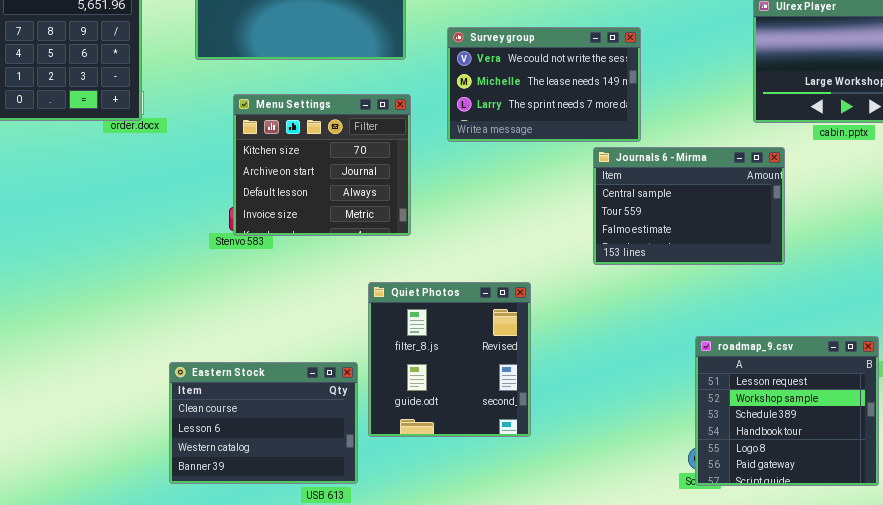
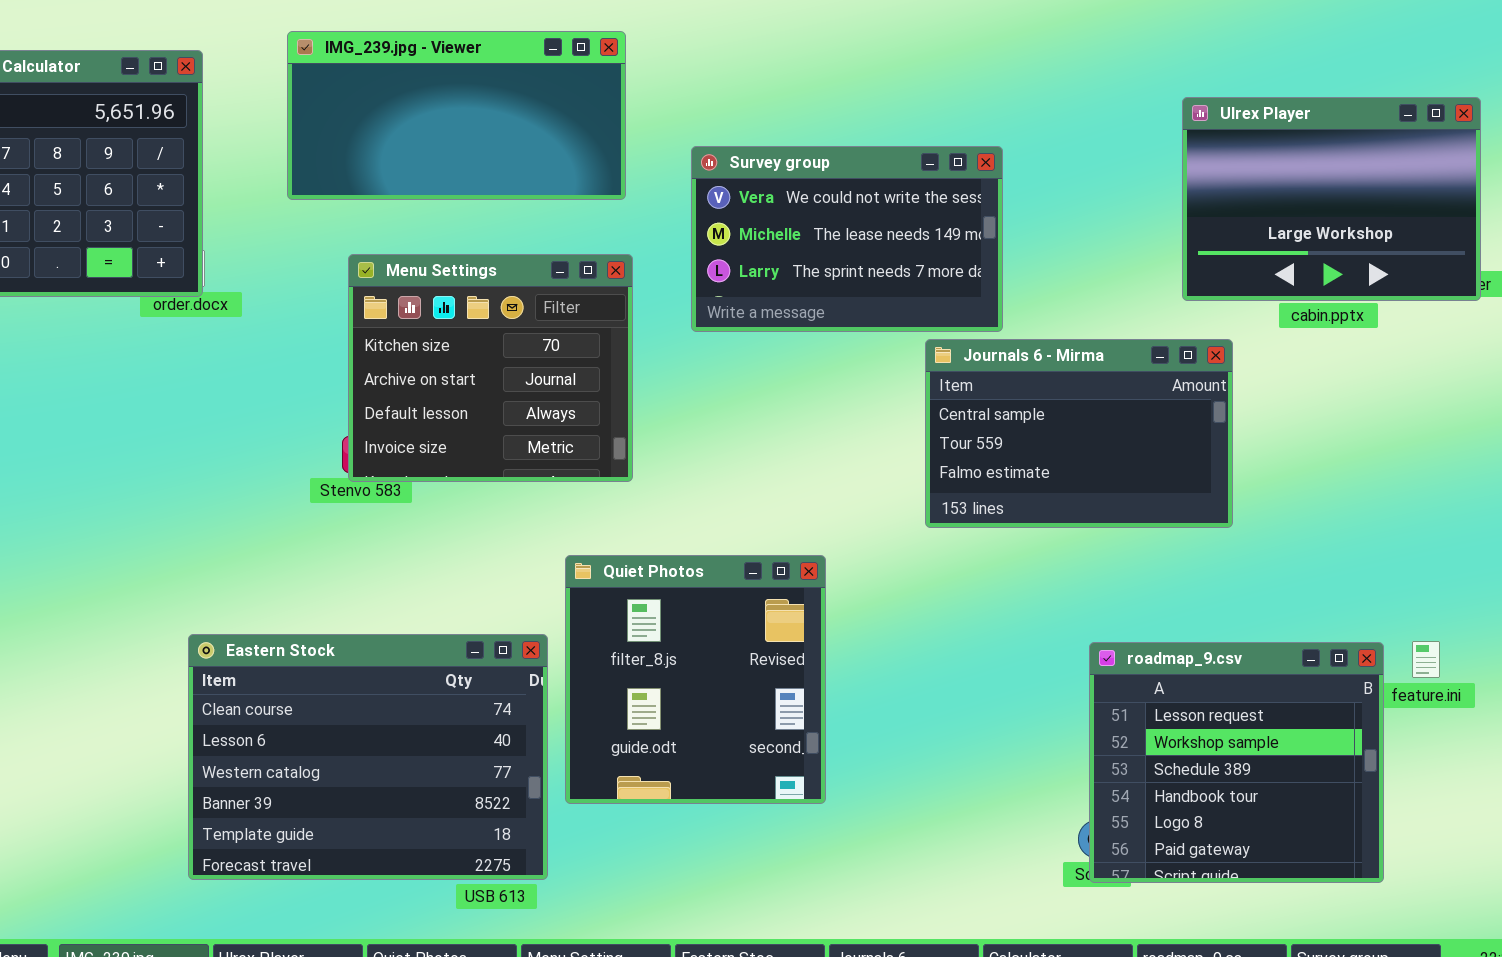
Eastern Stock: [169,362,358,484] -> [188,634,548,880], resized

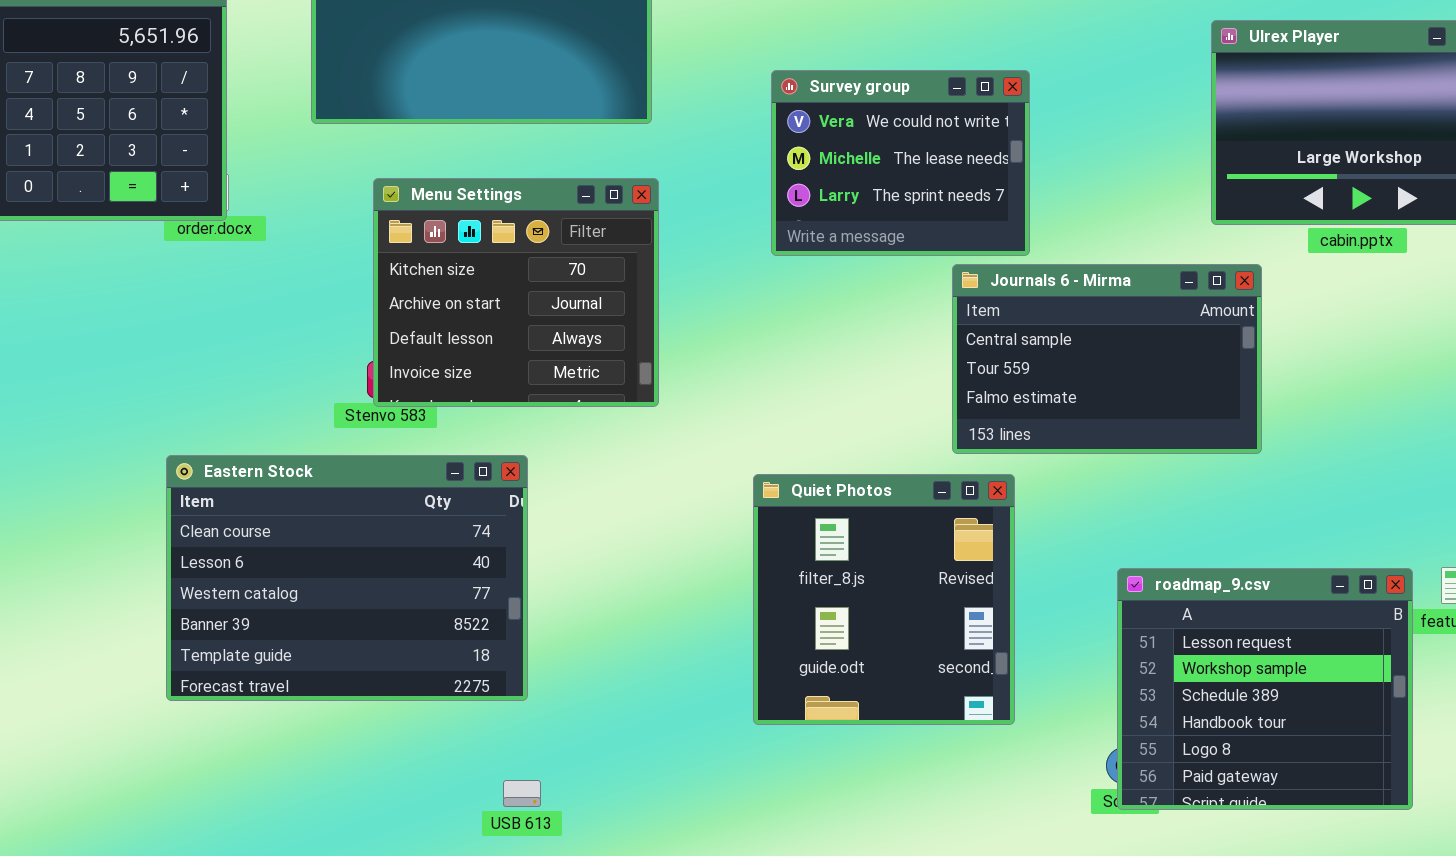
Survey group: [691,146,1003,332] -> [771,70,1030,256], resized
Quiet Photos: [565,555,826,804] -> [753,474,1015,725], moved
Eastern Stock: [188,634,548,880] -> [166,455,528,701], moved

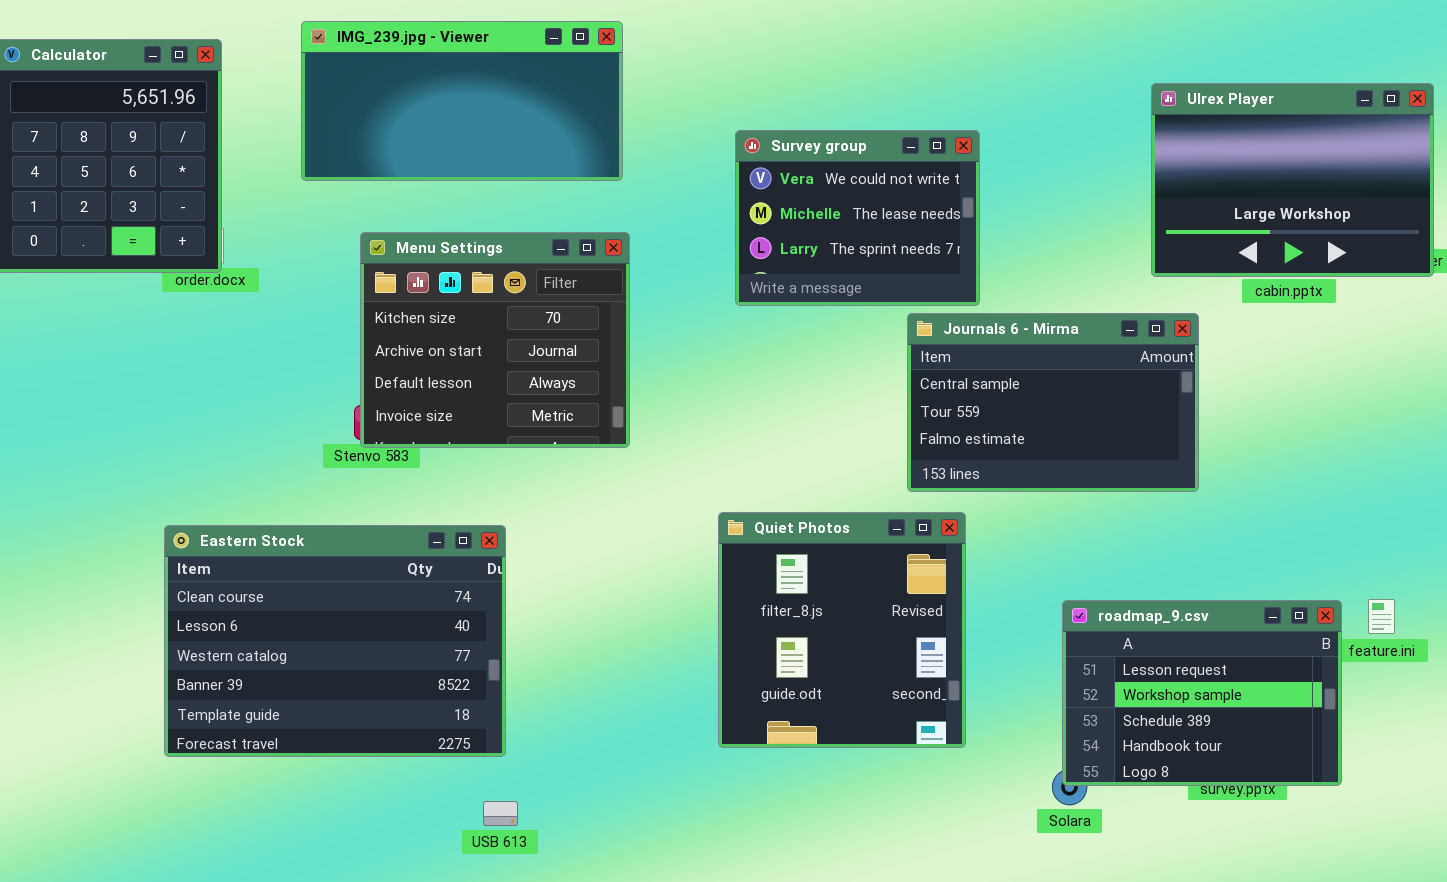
Eastern Stock: [166,455,528,701] -> [164,525,506,757], moved
roadmap_9.csv: [1117,568,1413,810] -> [1062,600,1342,786], resized

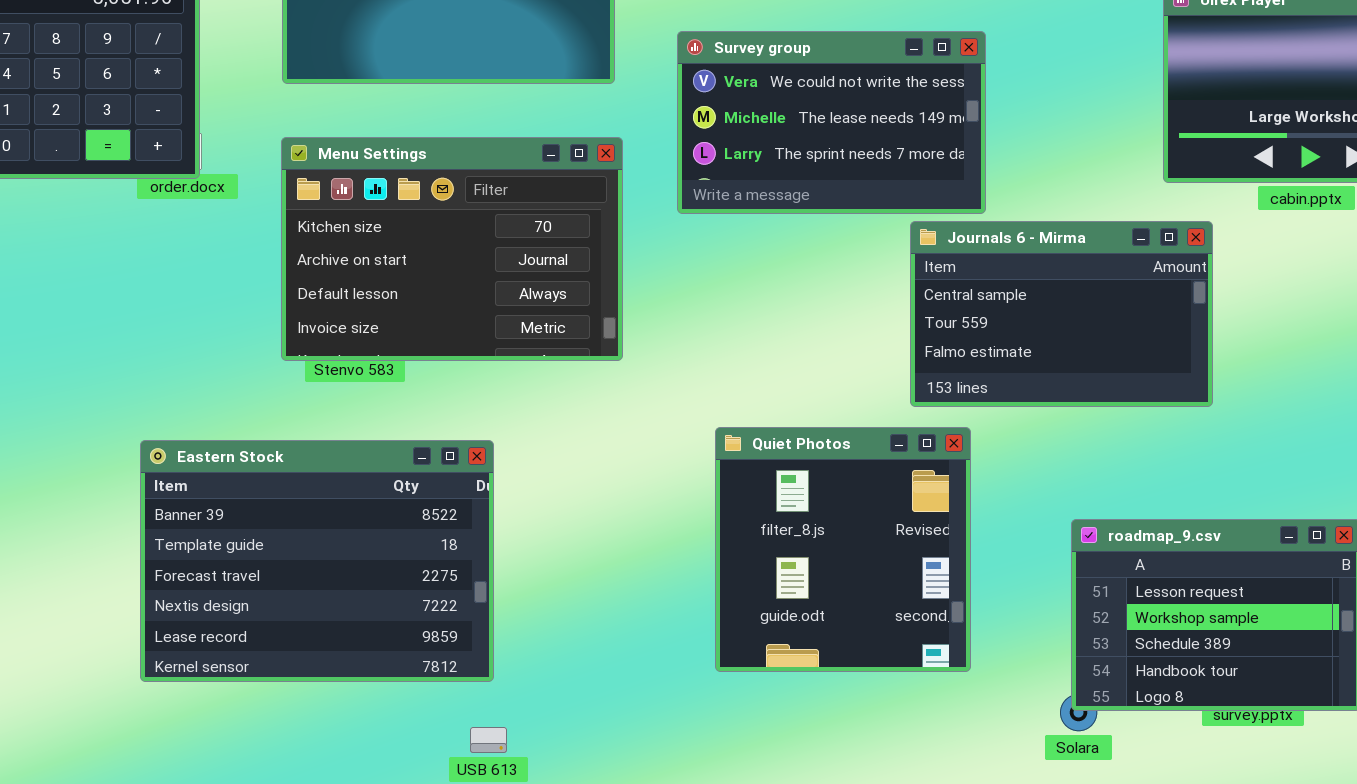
Survey group: [735,130,980,306] -> [677,31,986,214], resized
Menu Settings: [360,232,630,448] -> [281,137,623,361], resized
Eastern Stock: [164,525,506,757] -> [140,440,494,682], scrolled down 3 rows

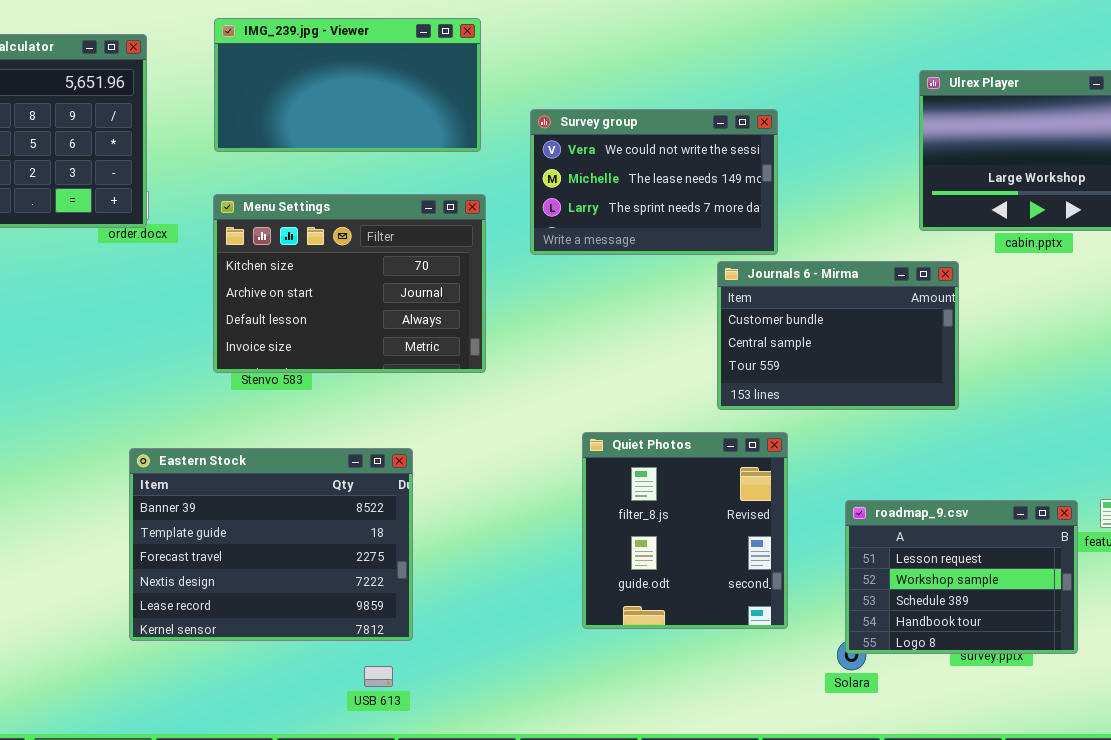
Journals 6 - Mirma: [910,221,1213,407] -> [717,261,959,410], scrolled up 1 row
Quiet Photos: [715,427,971,672] -> [582,432,788,629], moved
Eastern Stock: [140,440,494,682] -> [129,448,413,641], moved

